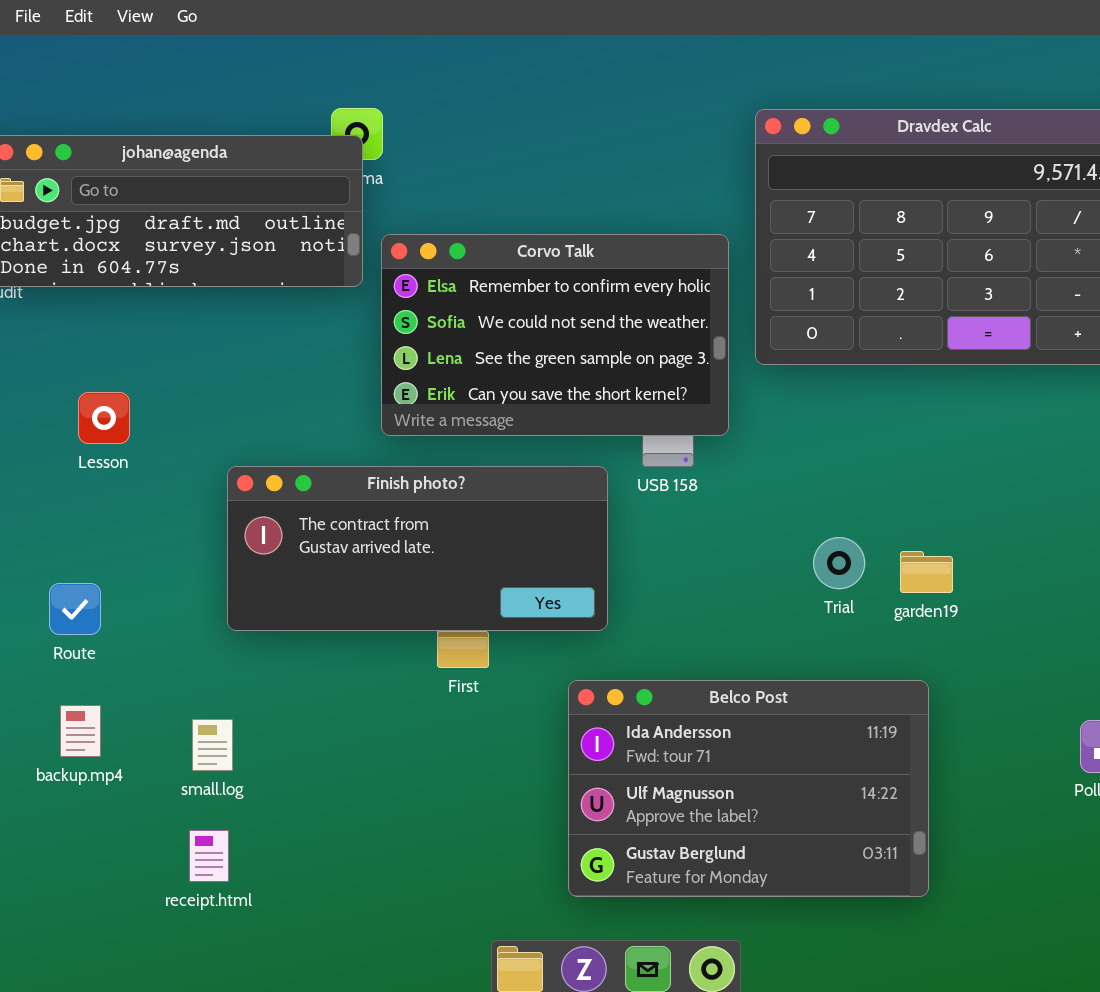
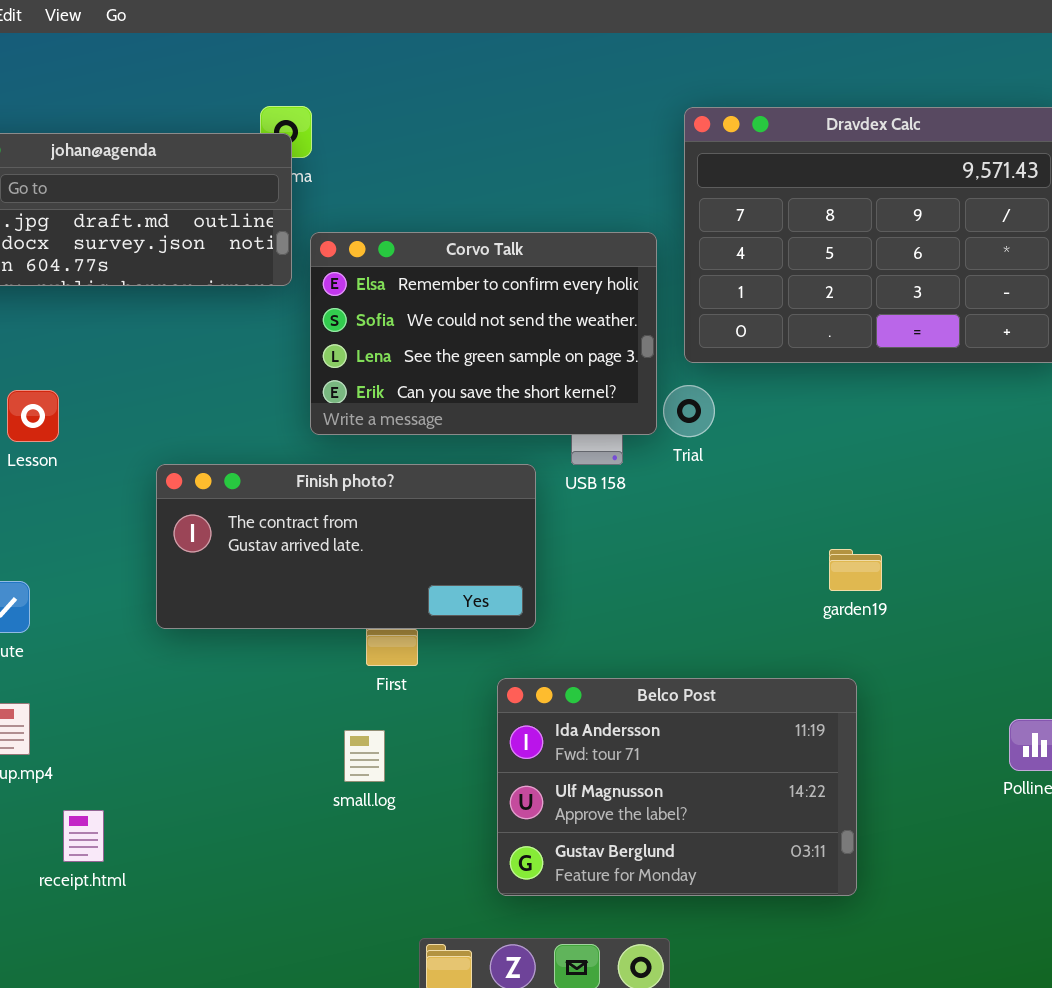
Trial: [813,537,865,589] -> [663,385,715,437], moved
small.log: [192,719,233,771] -> [344,730,385,782], moved
receipt.html: [189,830,229,882] -> [63,810,104,862], moved

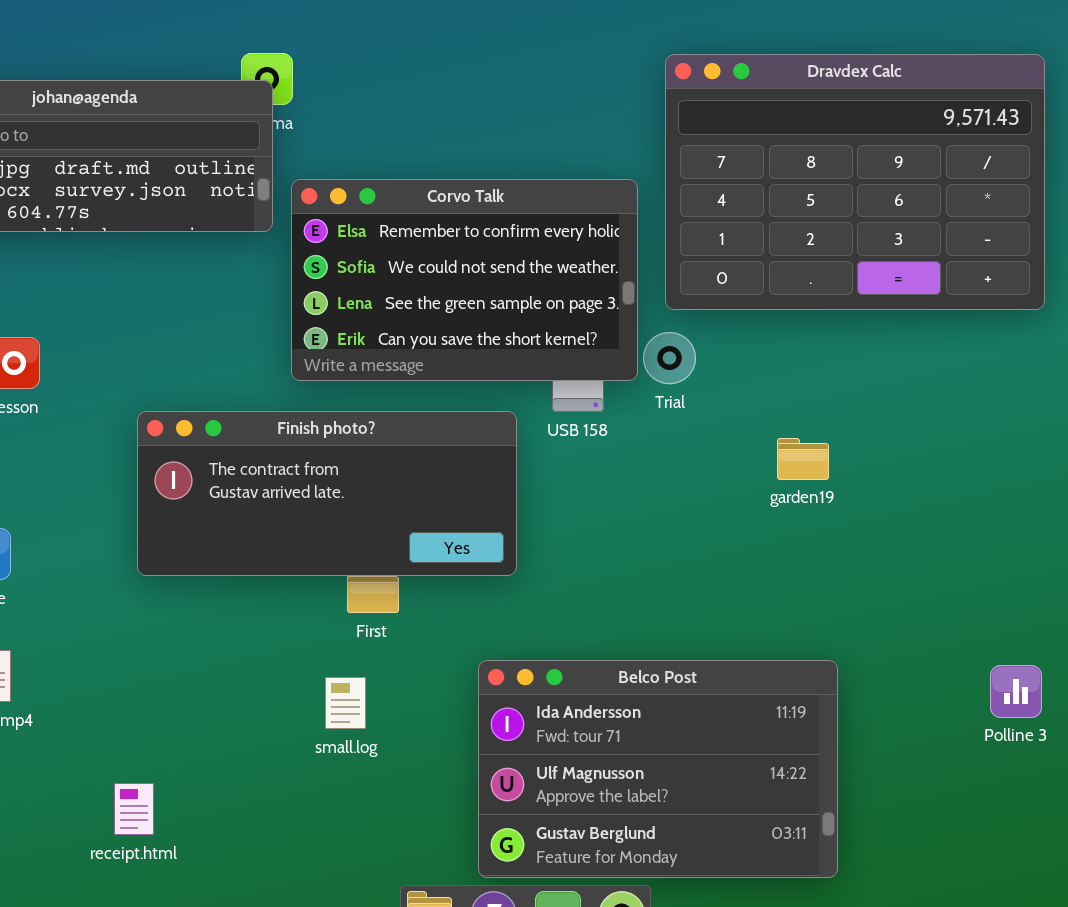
garden19: [829,549,882,591] -> [777,438,829,480], moved
Belco Post: [497,678,857,896] -> [478,660,838,878], moved
receipt.html: [63,810,104,862] -> [114,783,154,835], moved

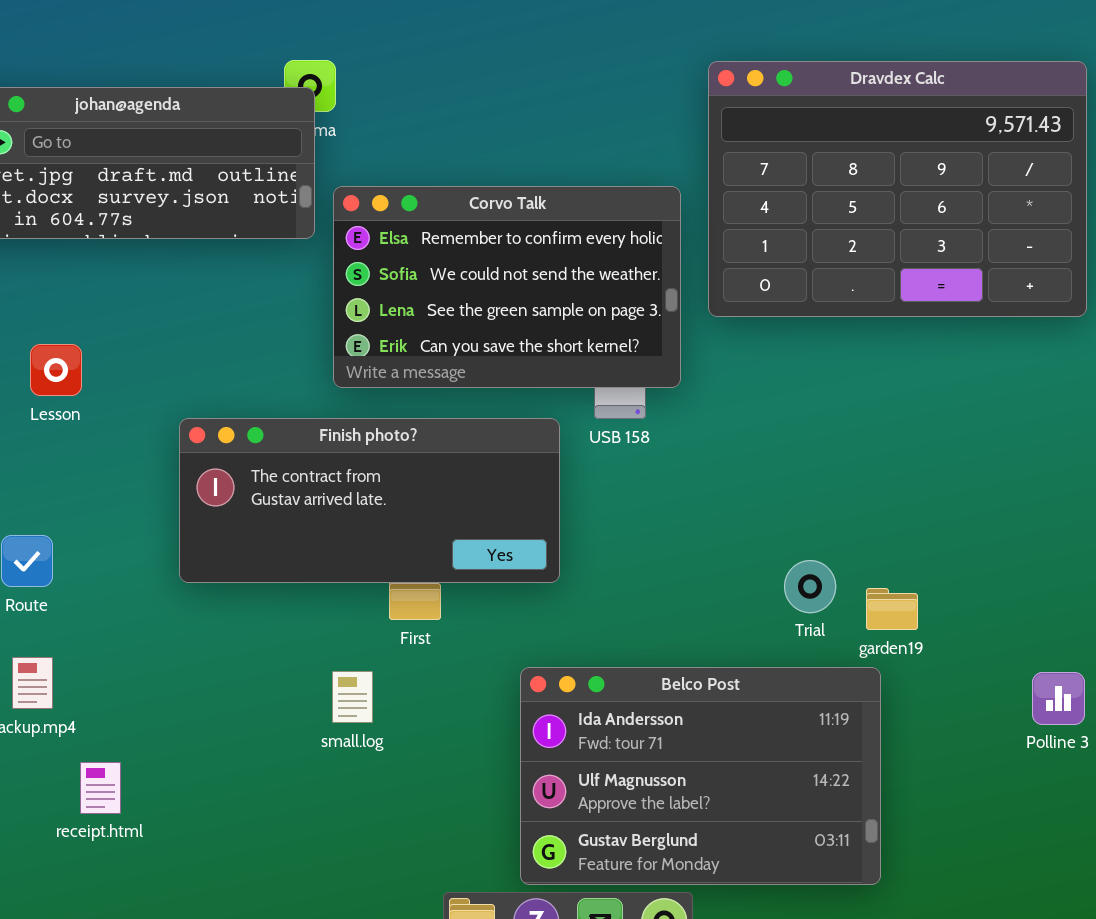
Trial: [643,332,696,384] -> [784,560,836,613], moved
garden19: [777,438,829,480] -> [866,588,918,630], moved
small.log: [325,677,366,729] -> [332,671,373,723], moved
receipt.html: [114,783,154,835] -> [80,762,121,814], moved

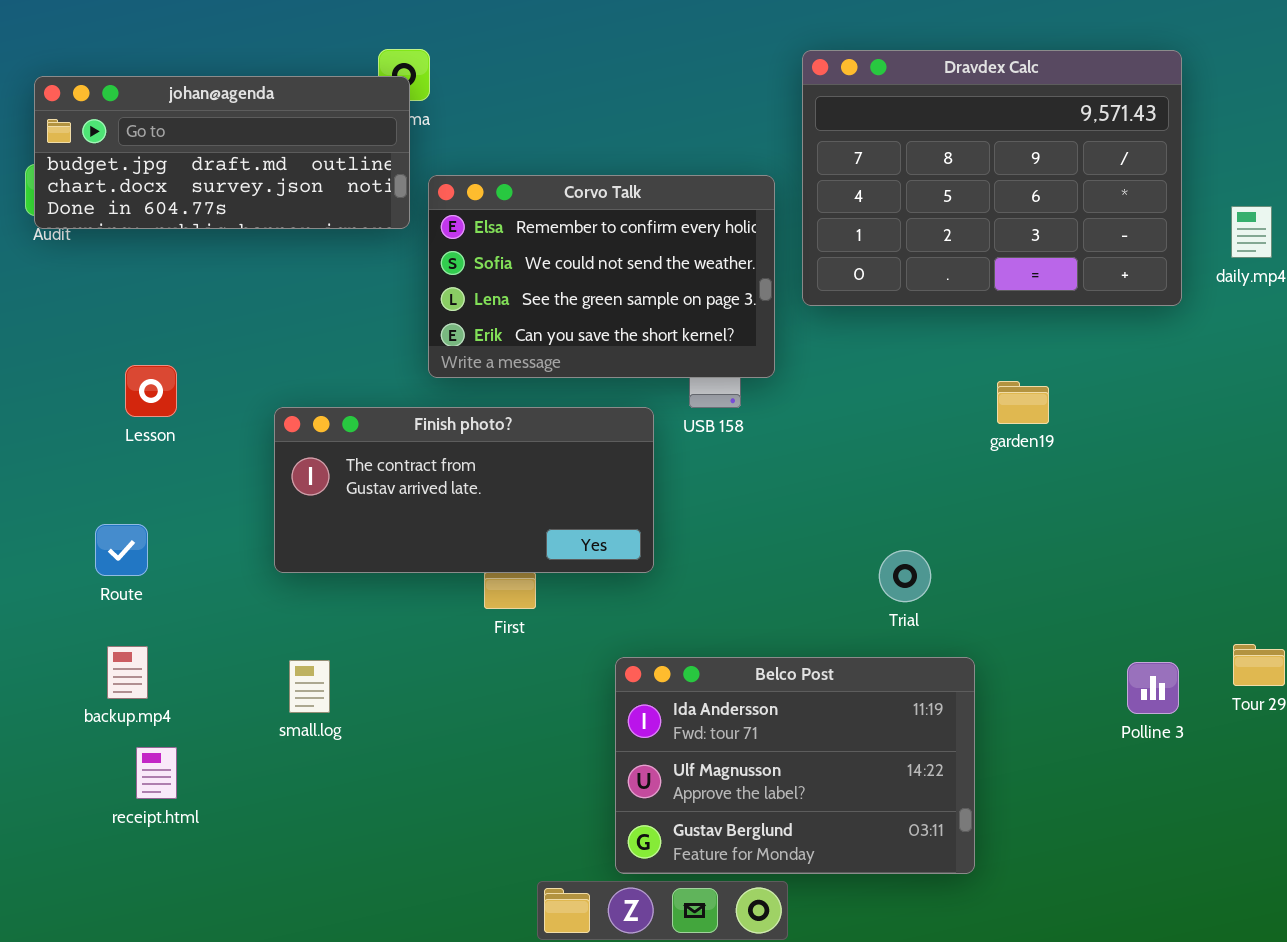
Lesson: [30,344,82,396] -> [125,365,177,417], moved
garden19: [866,588,918,630] -> [997,381,1049,424], moved
small.log: [332,671,373,723] -> [289,660,330,713], moved
receipt.html: [80,762,121,814] -> [136,747,177,799], moved

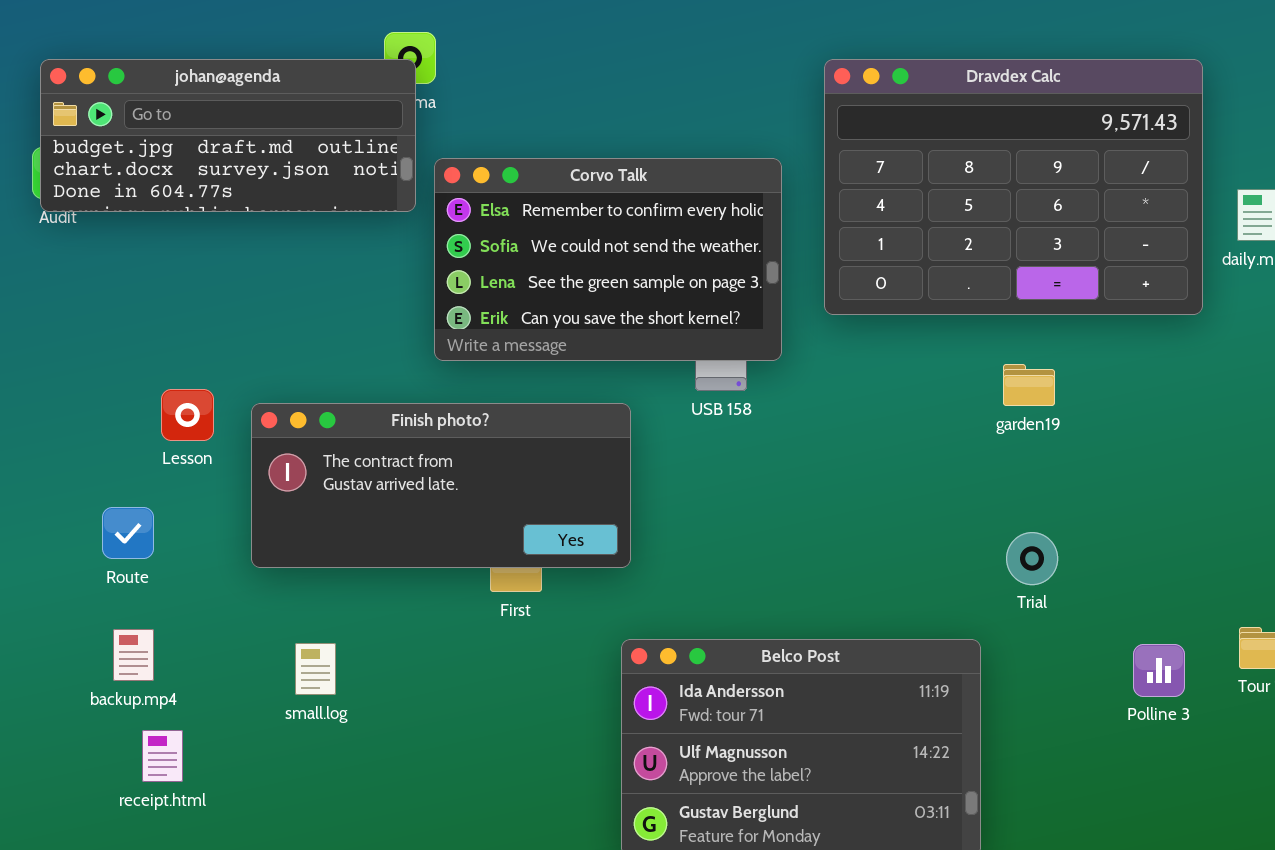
Dravdex Calc: [802,50,1182,306] -> [824,59,1203,315], moved
Lesson: [125,365,177,417] -> [161,389,214,441], moved
Finish photo?: [274,407,654,573] -> [251,403,631,568], moved
Trial: [879,550,931,602] -> [1006,532,1058,585], moved

